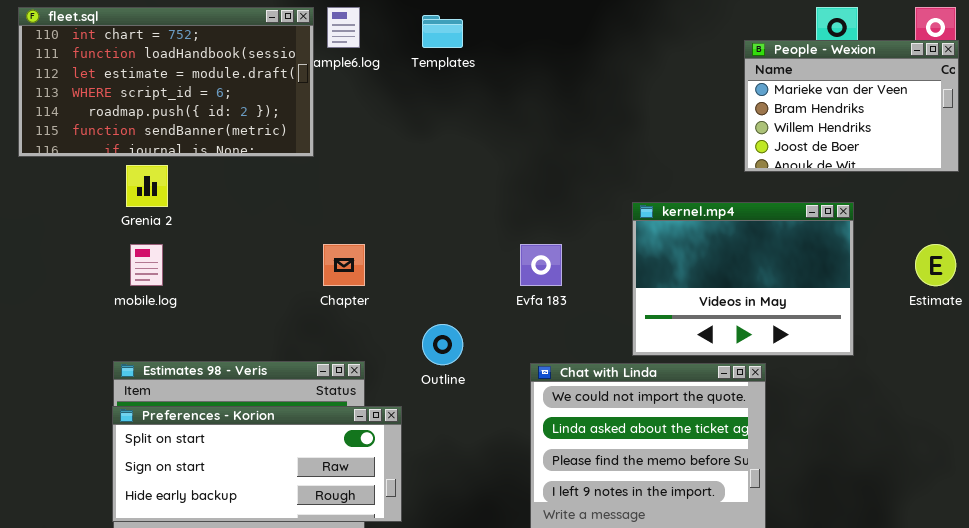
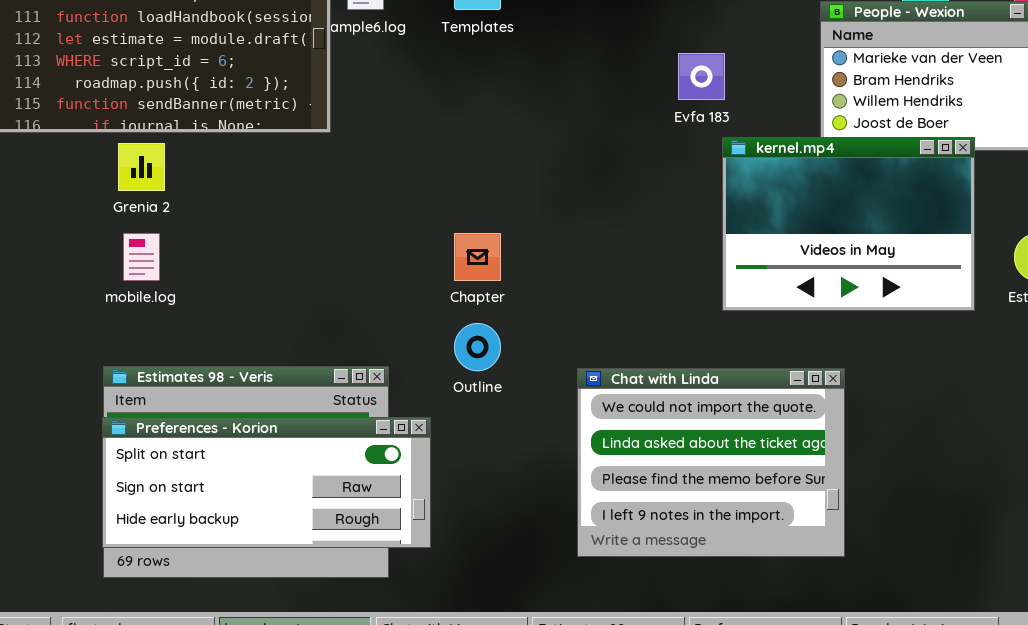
kernel.mp4: [632,202,854,356] -> [722,137,975,311], moved
Chapter: [323,244,365,286] -> [454,233,501,281], moved
Evfa 183: [520,244,562,286] -> [678,53,725,100], moved

